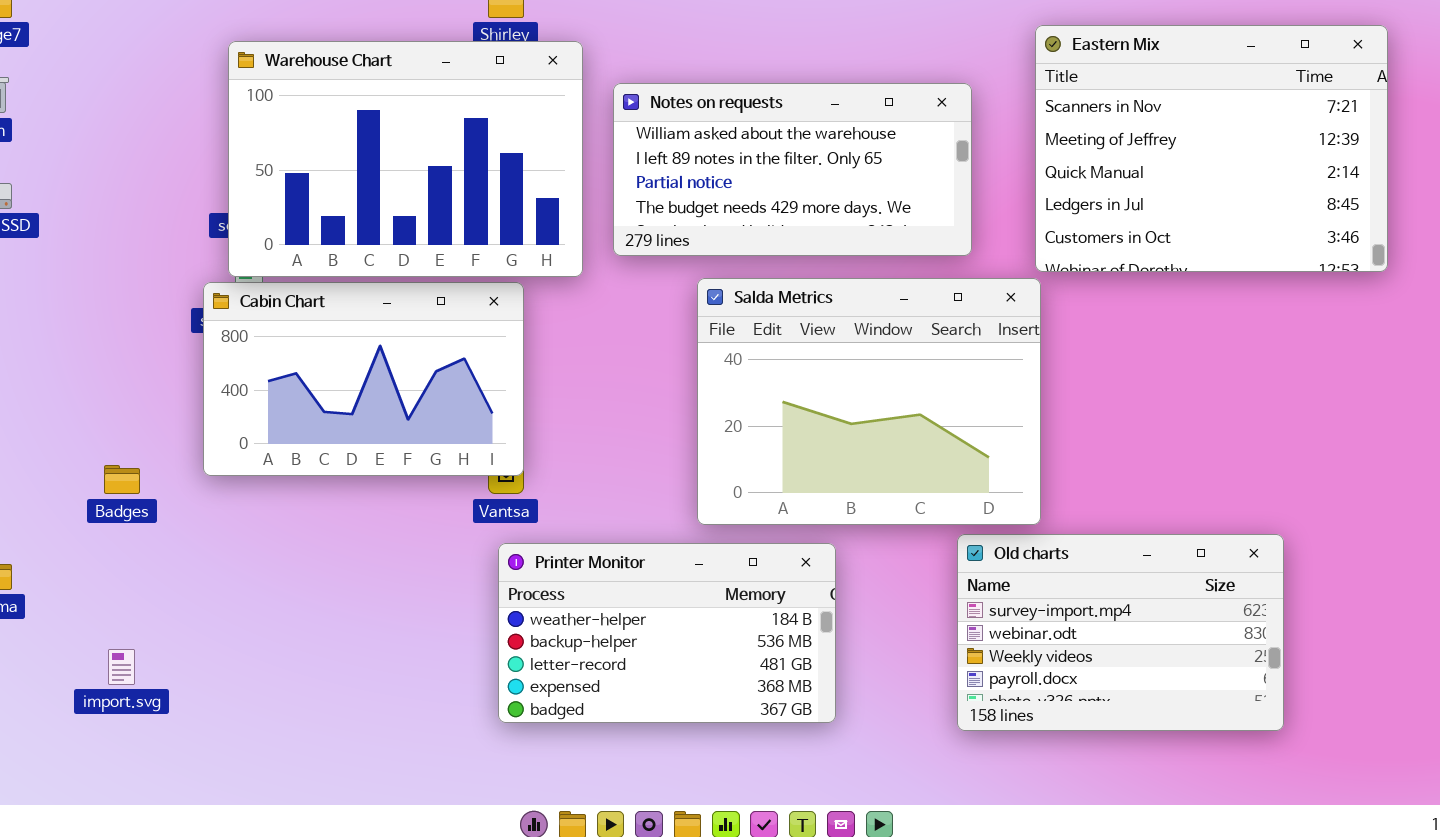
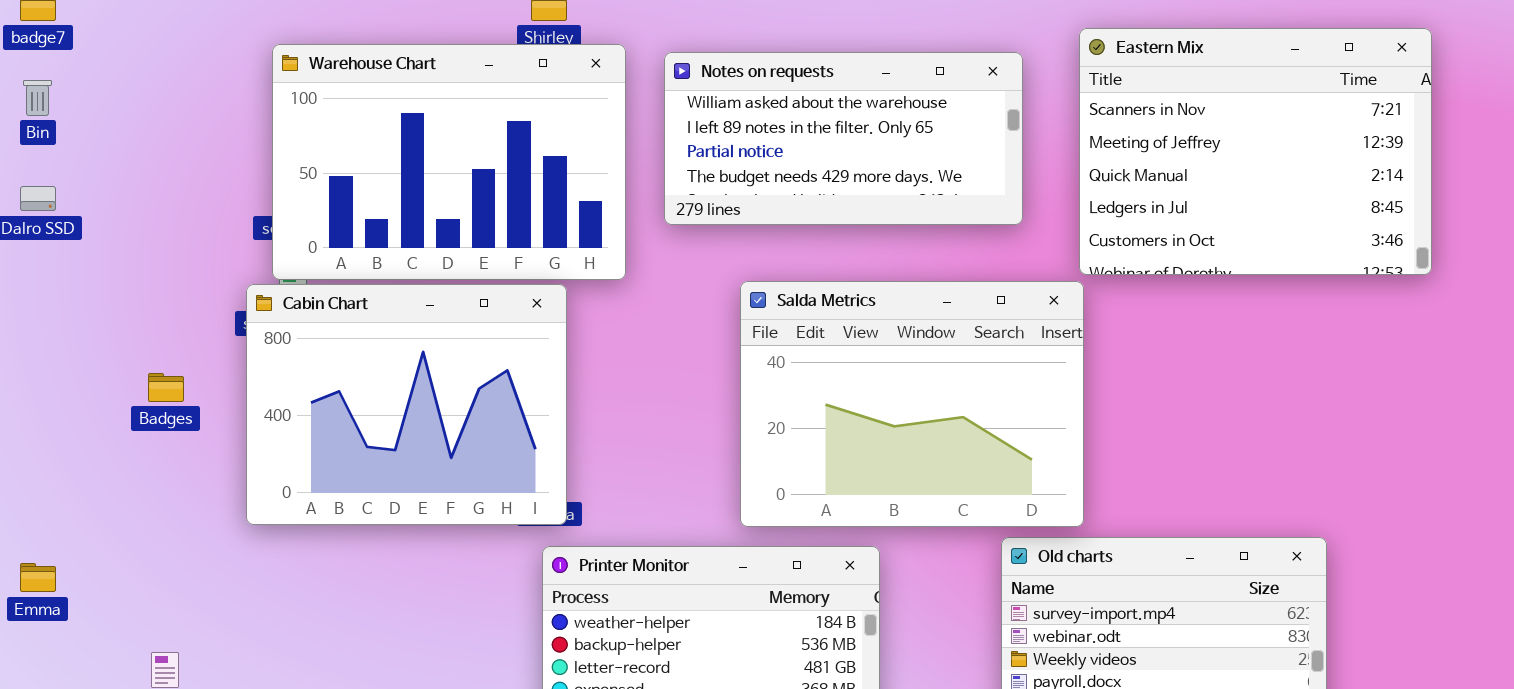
Notes on requests: [613,83,972,256] -> [664,52,1023,225], moved
Cabin Chart: [203,282,524,476] -> [246,284,567,525], resized
Badges: [104,465,140,494] -> [148,373,184,402], moved

